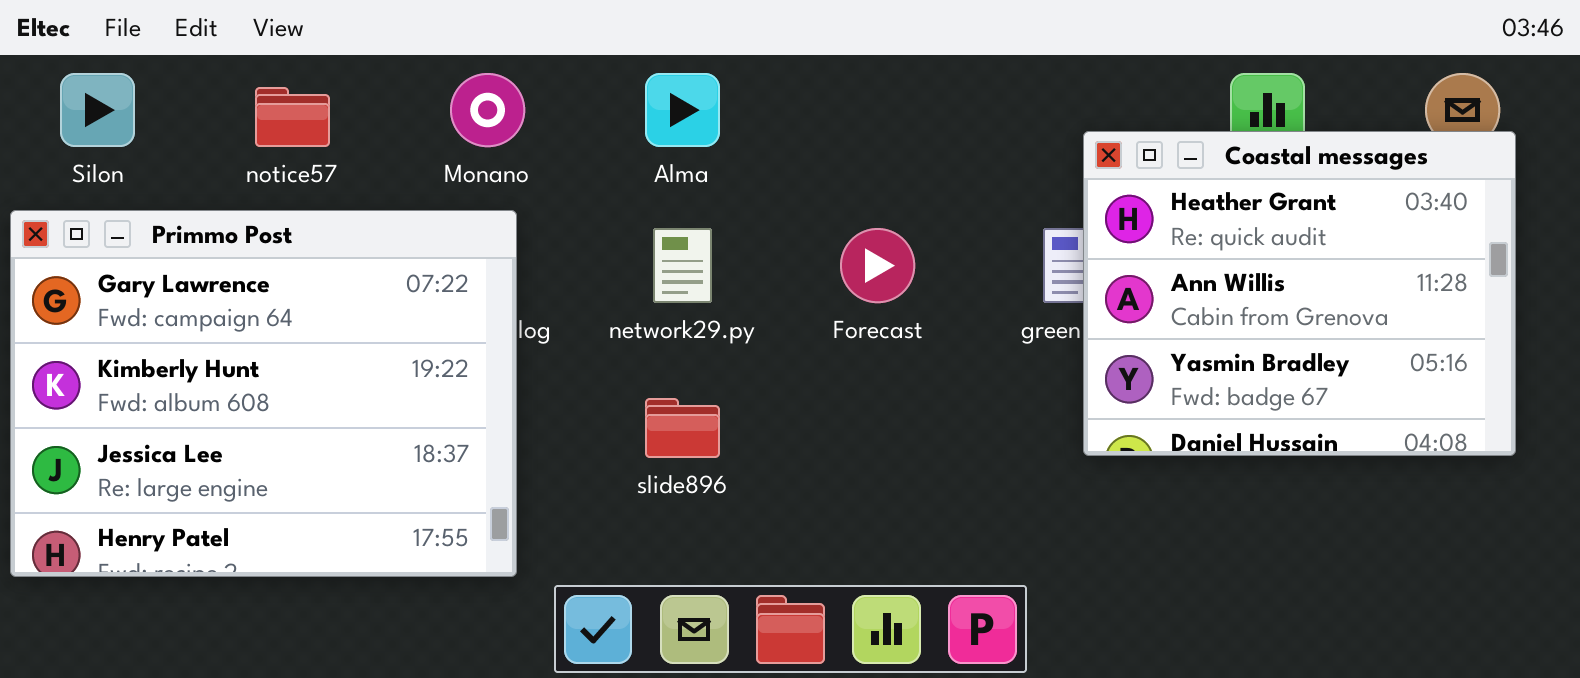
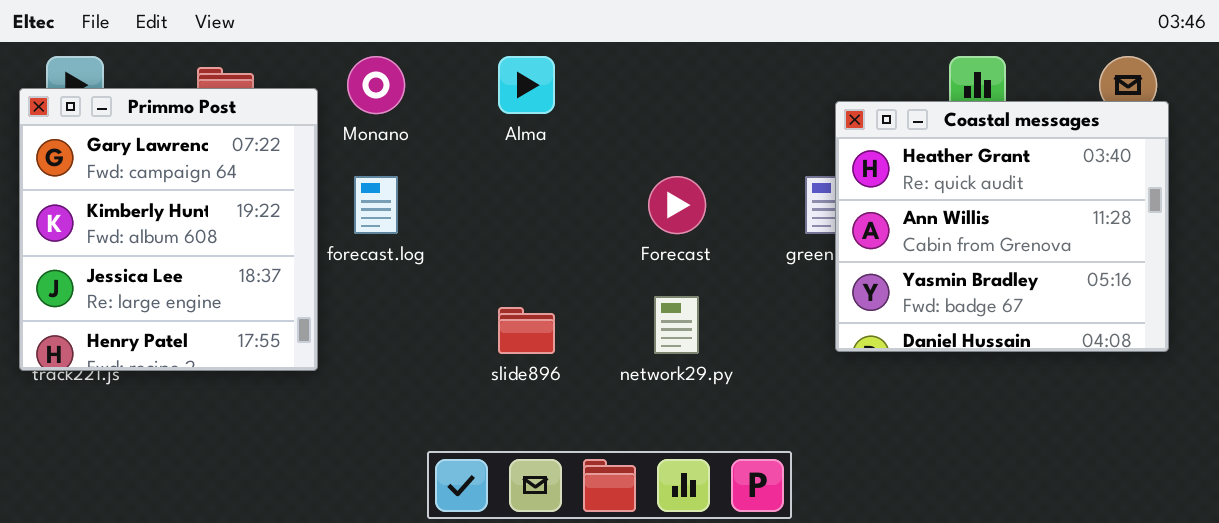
Primmo Post: [10,210,517,577] -> [19,88,318,371], moved, resized
network29.py: [653,228,712,303] -> [654,296,699,354], moved

